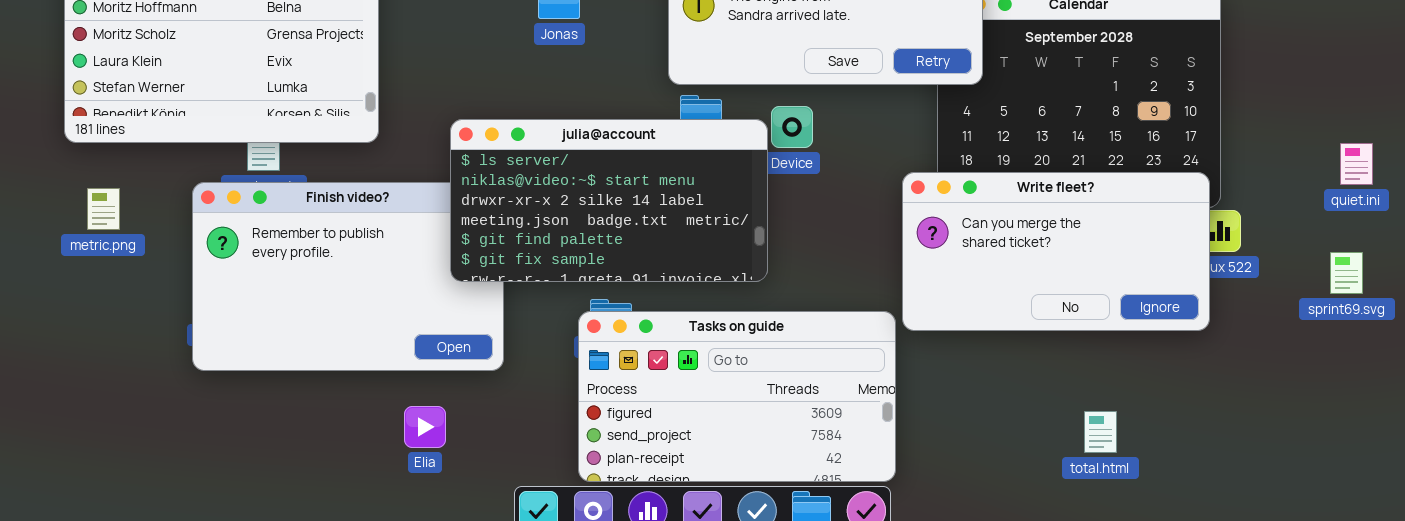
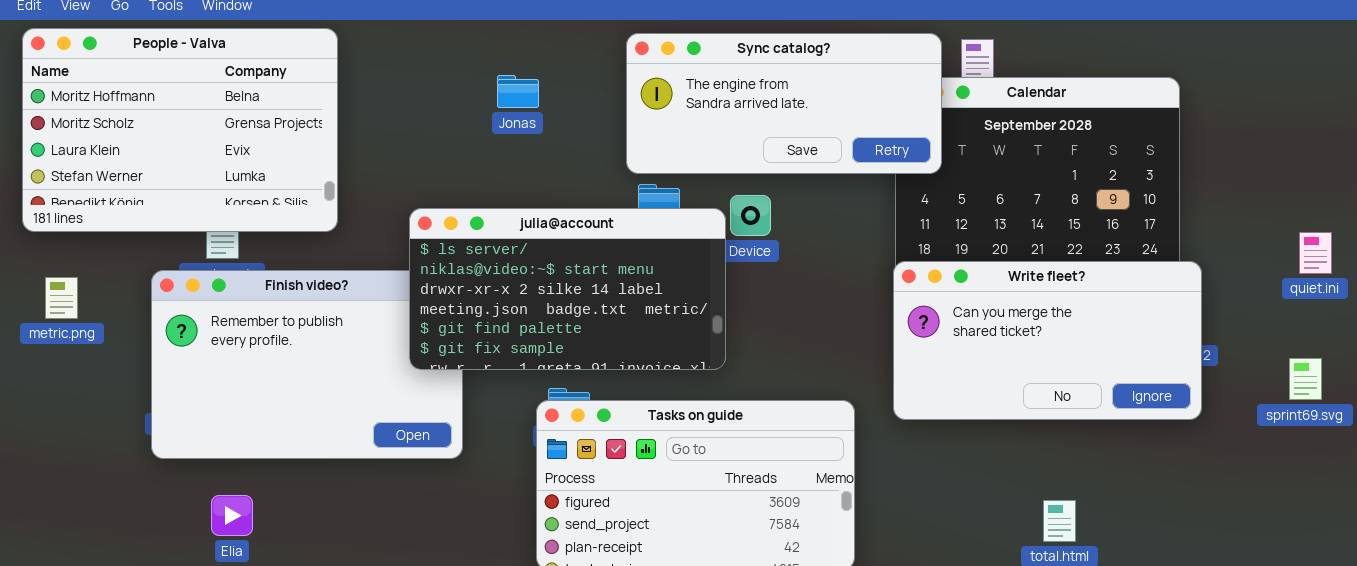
Write fleet?: [902,172,1210,331] -> [893,261,1202,420], moved
sprint69.svg: [1330,252,1363,294] -> [1289,358,1322,400], moved
Elia: [404,406,446,448] -> [211,495,253,536], moved

